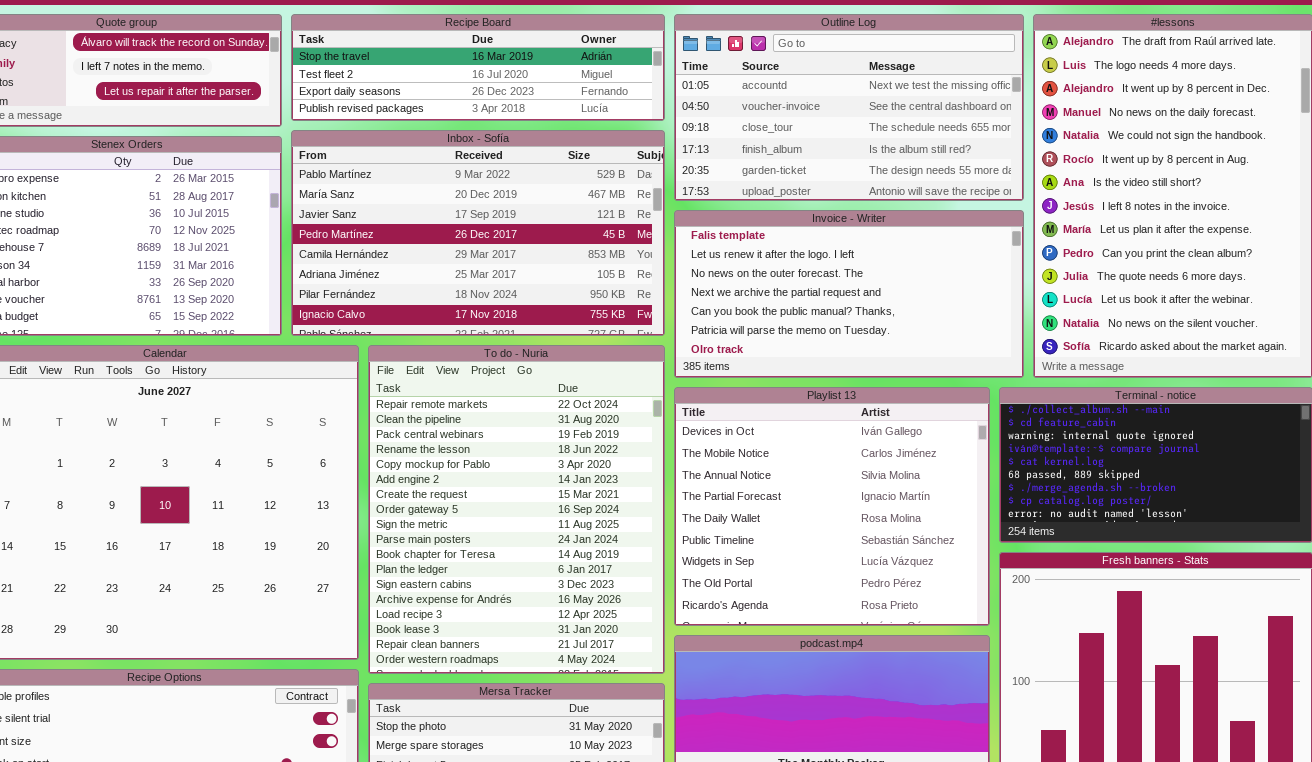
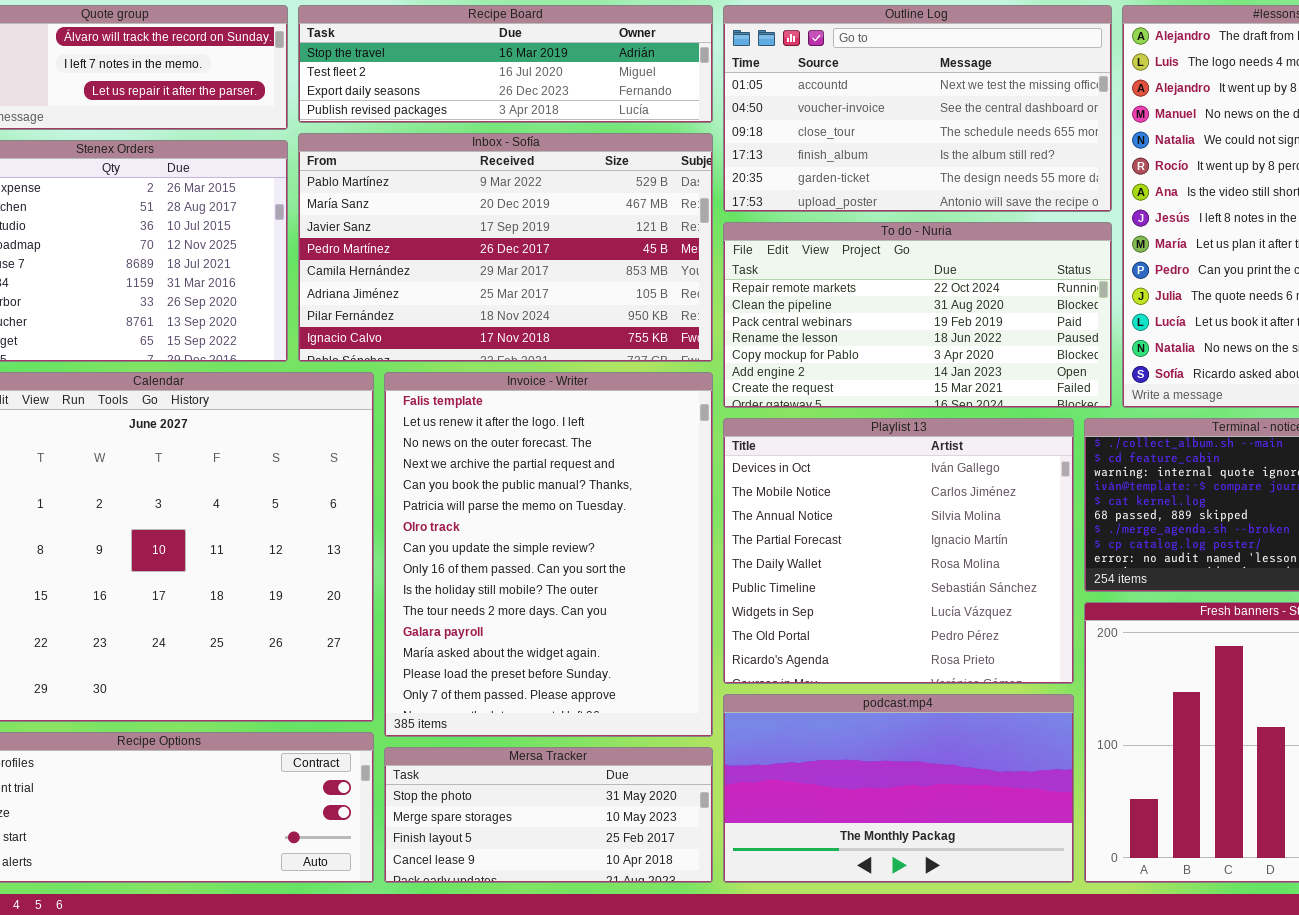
Invoice - Writer: [674,210,1024,378] -> [384,372,713,737], moved, resized
To do - Nuria: [368,345,665,674] -> [723,222,1112,408], moved, resized

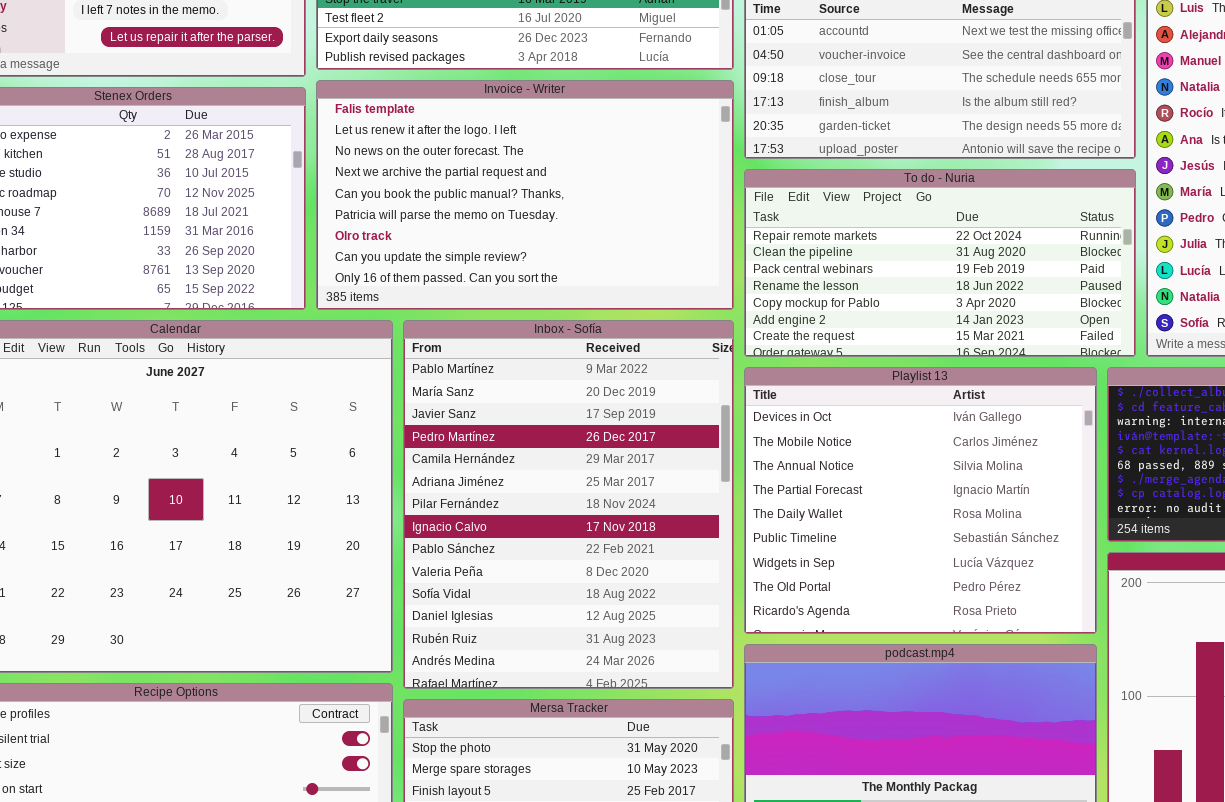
Inbox - Sofía: [298,133,713,362] -> [403,320,734,689], moved, resized
Invoice - Writer: [384,372,713,737] -> [316,80,734,310], moved, resized

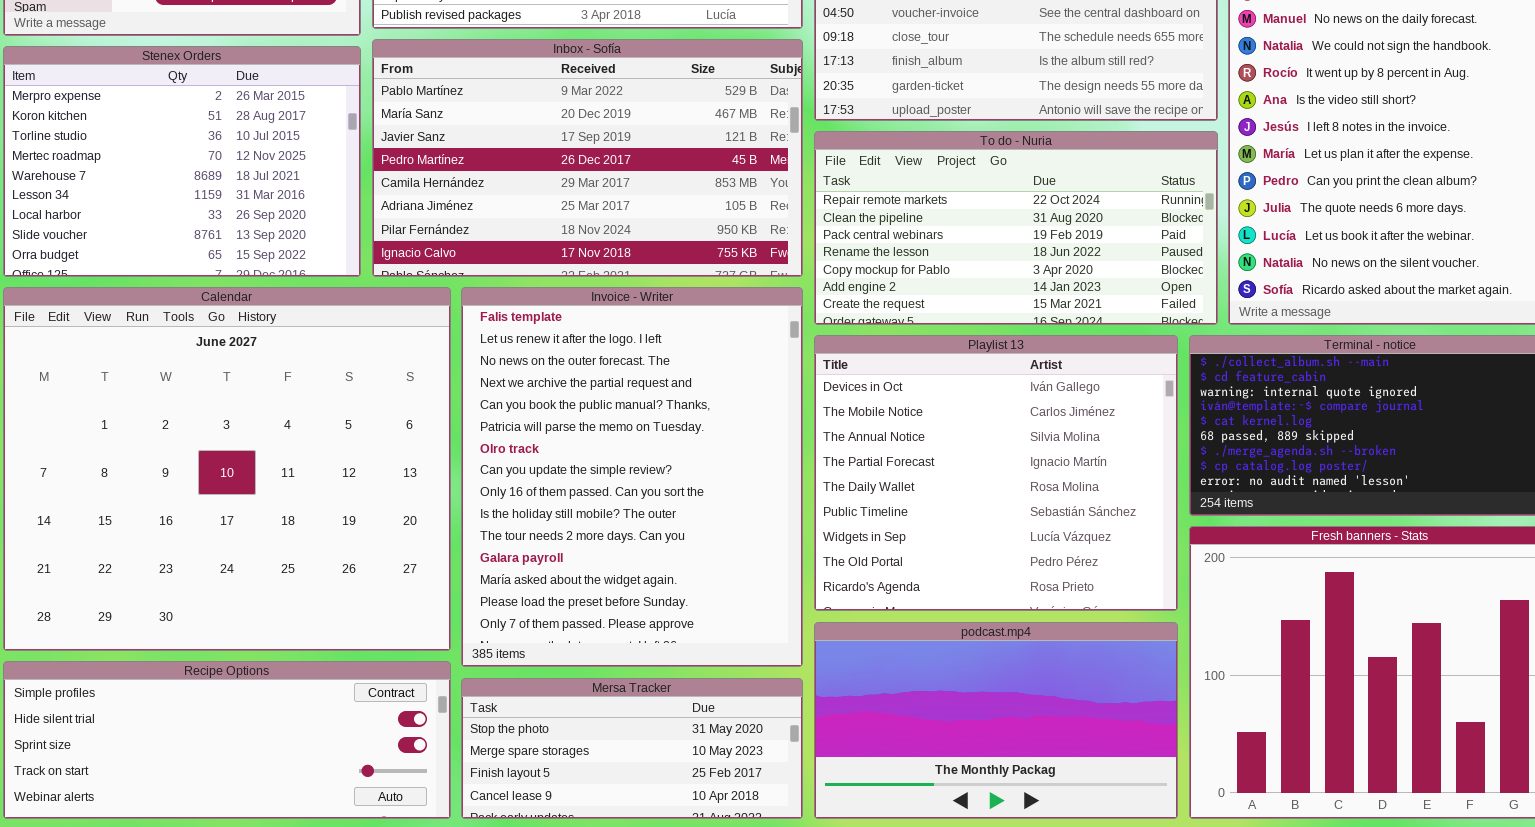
Invoice - Writer: [316,80,734,310] -> [461,287,803,667], moved, resized
Inbox - Sofía: [403,320,734,689] -> [372,39,803,277], moved, resized

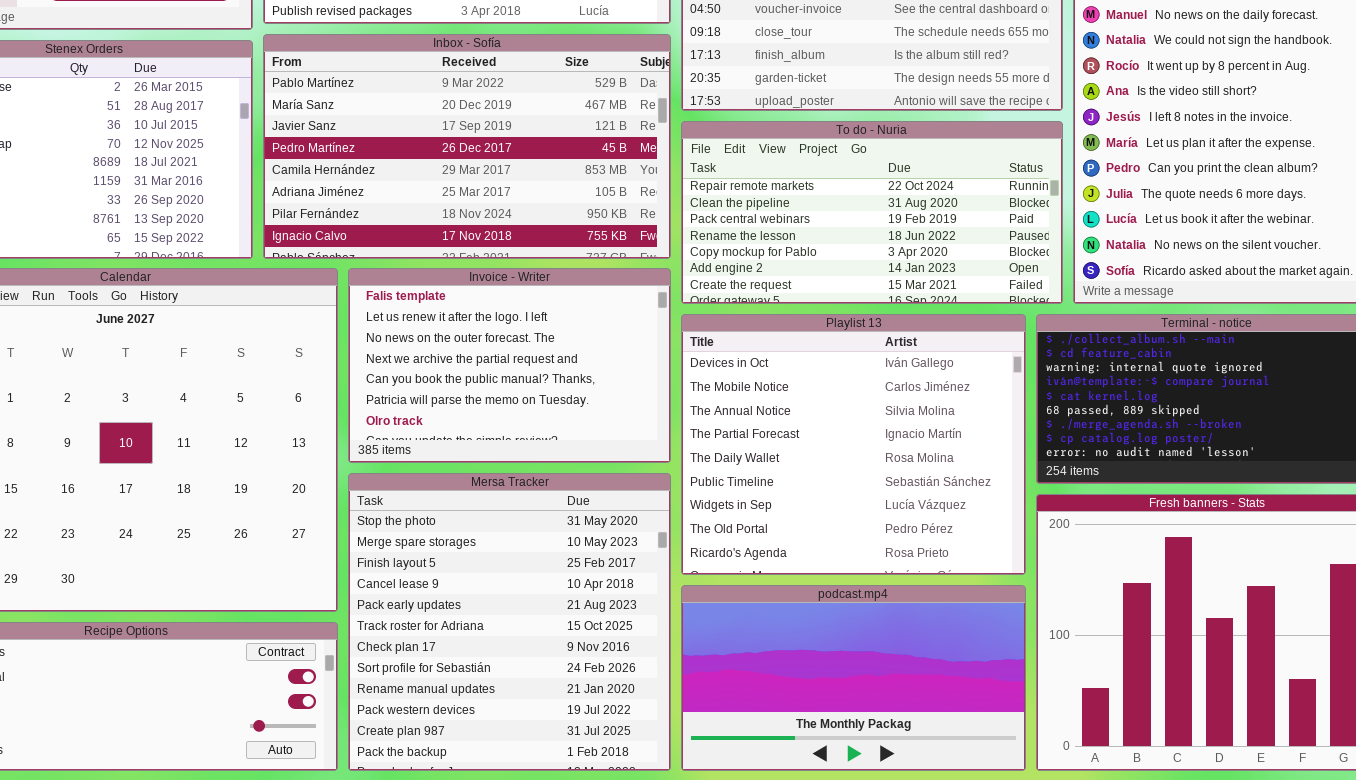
Invoice - Writer: [461,287,803,667] -> [348,268,671,463], resized
Mersa Tracker: [461,678,803,819] -> [348,473,671,771], resized

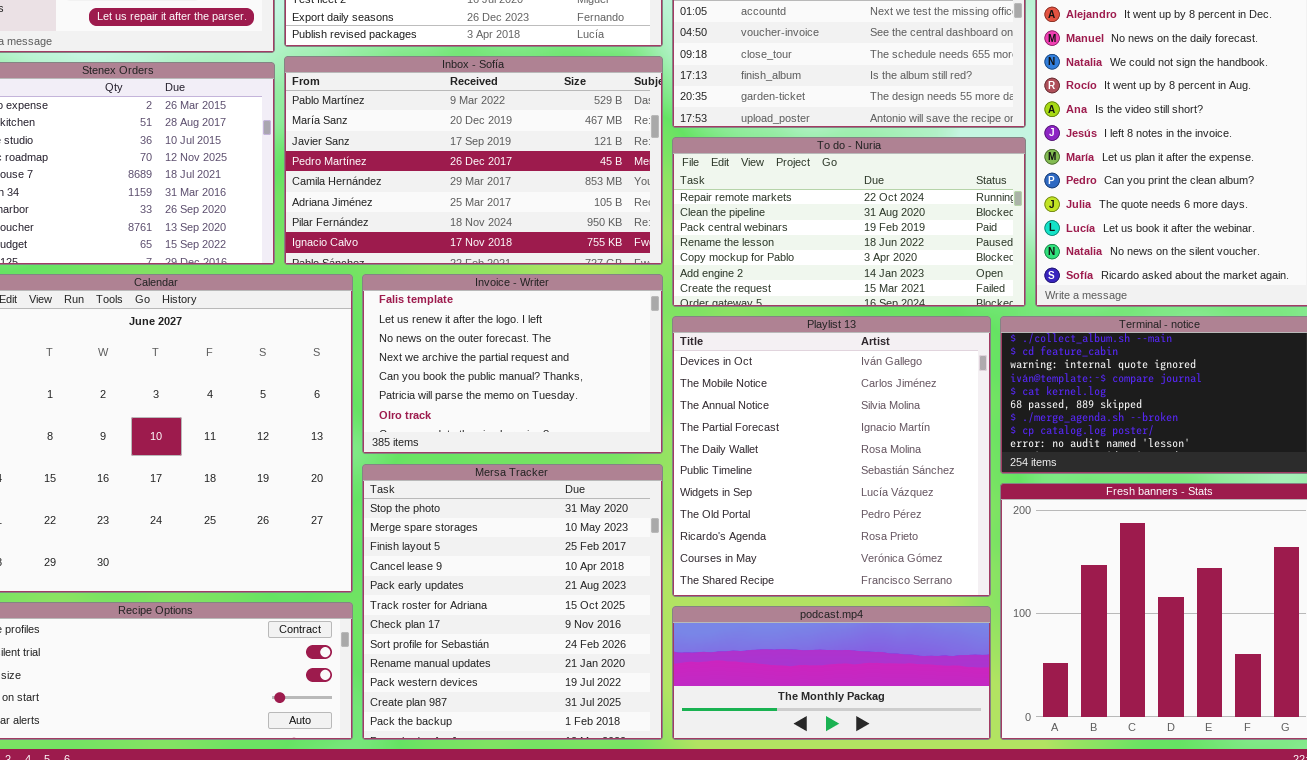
Playlist 13: [681,314,1026,575] -> [672,316,991,597], resized
podcast.mp4: [681,585,1026,771] -> [672,606,991,740], resized

